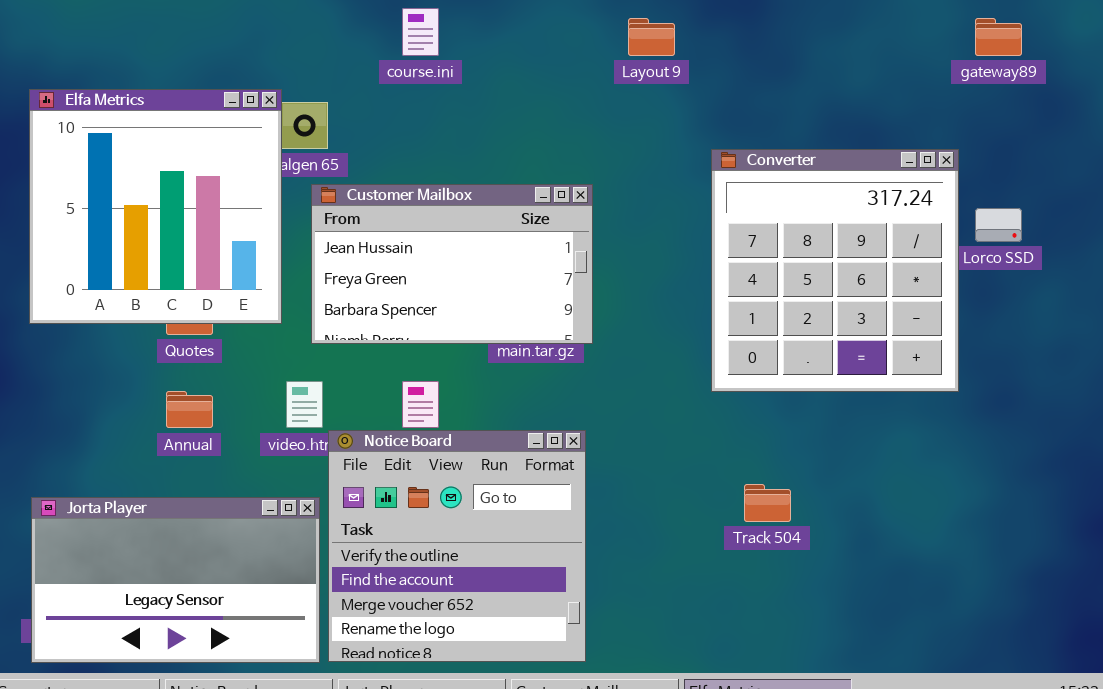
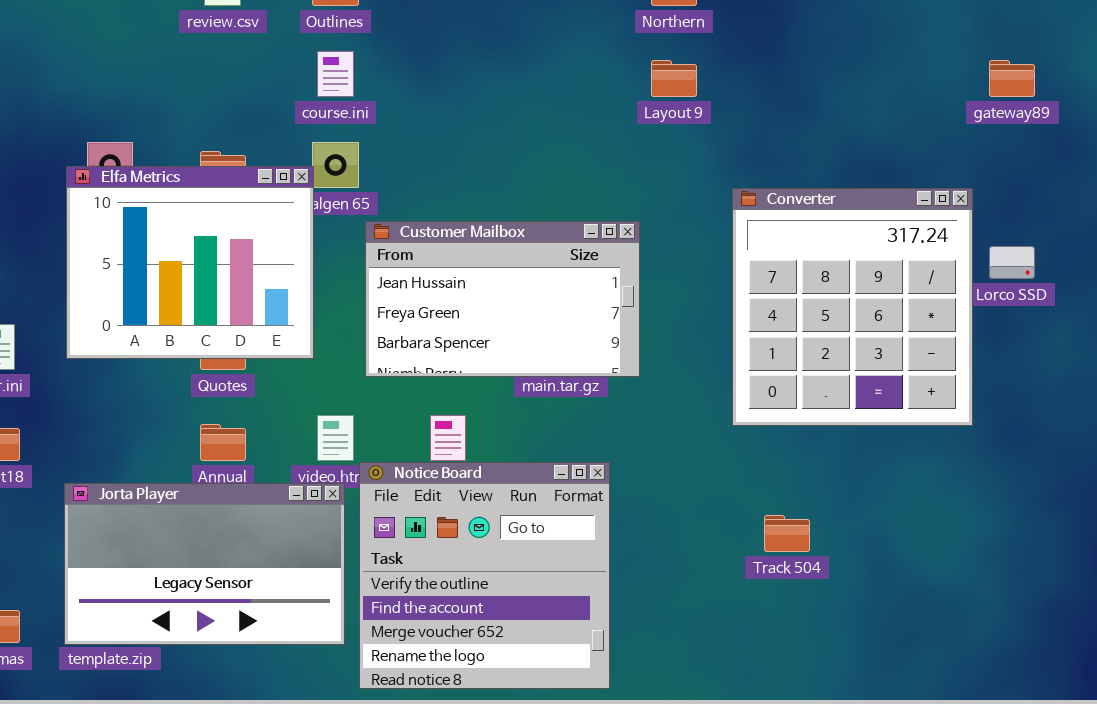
course.ini: [402,8,439,56] -> [317,51,354,97], moved
Elfa Metrics: [29,89,282,324] -> [66,166,314,359], resized
Customer Mailbox: [311,184,593,344] -> [365,221,640,377], moved
Jorta Player: [31,497,320,663] -> [64,483,345,645], moved

